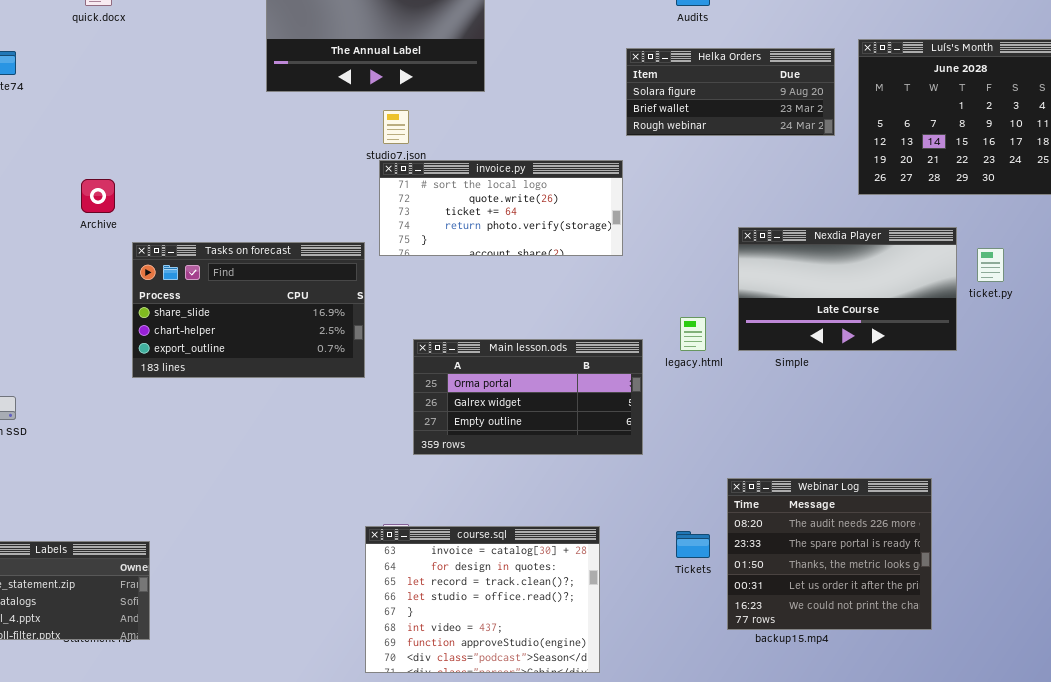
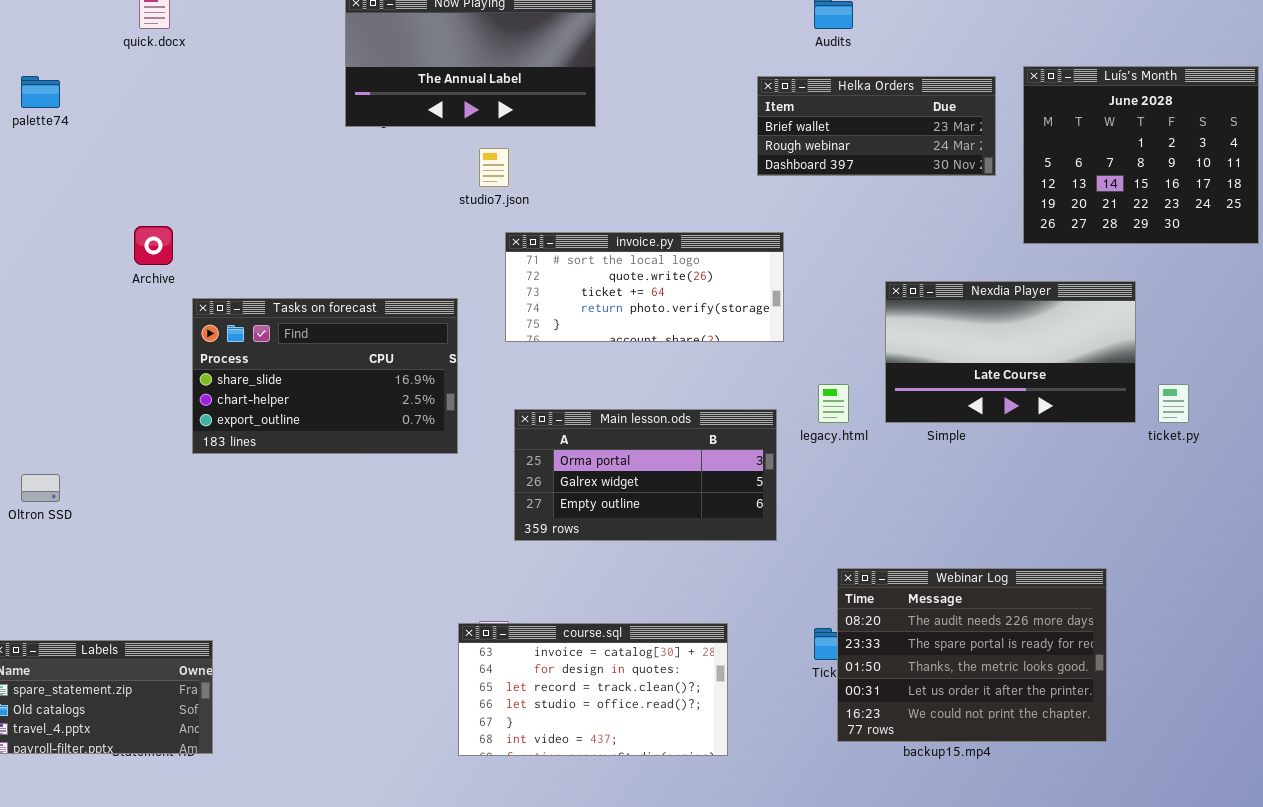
Helka Orders: [626,48,835,136] -> [757,76,996,176], scrolled down 1 row
invoice.py: [379,160,623,256] -> [505,232,784,342], moved
ticket.py: [977,248,1004,282] -> [1158,384,1189,423], moved
Webinar Log: [727,478,932,630] -> [837,568,1107,742], resized
course.sql: [365,526,600,673] -> [458,623,728,756], resized

